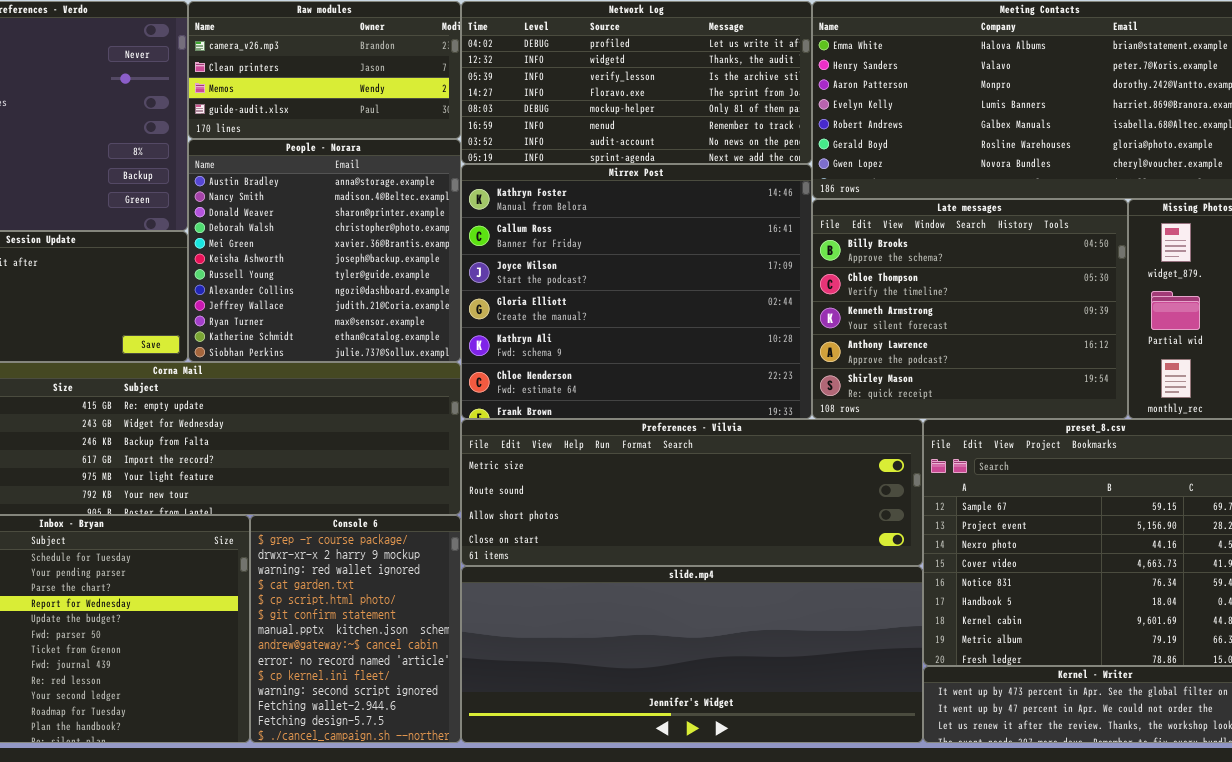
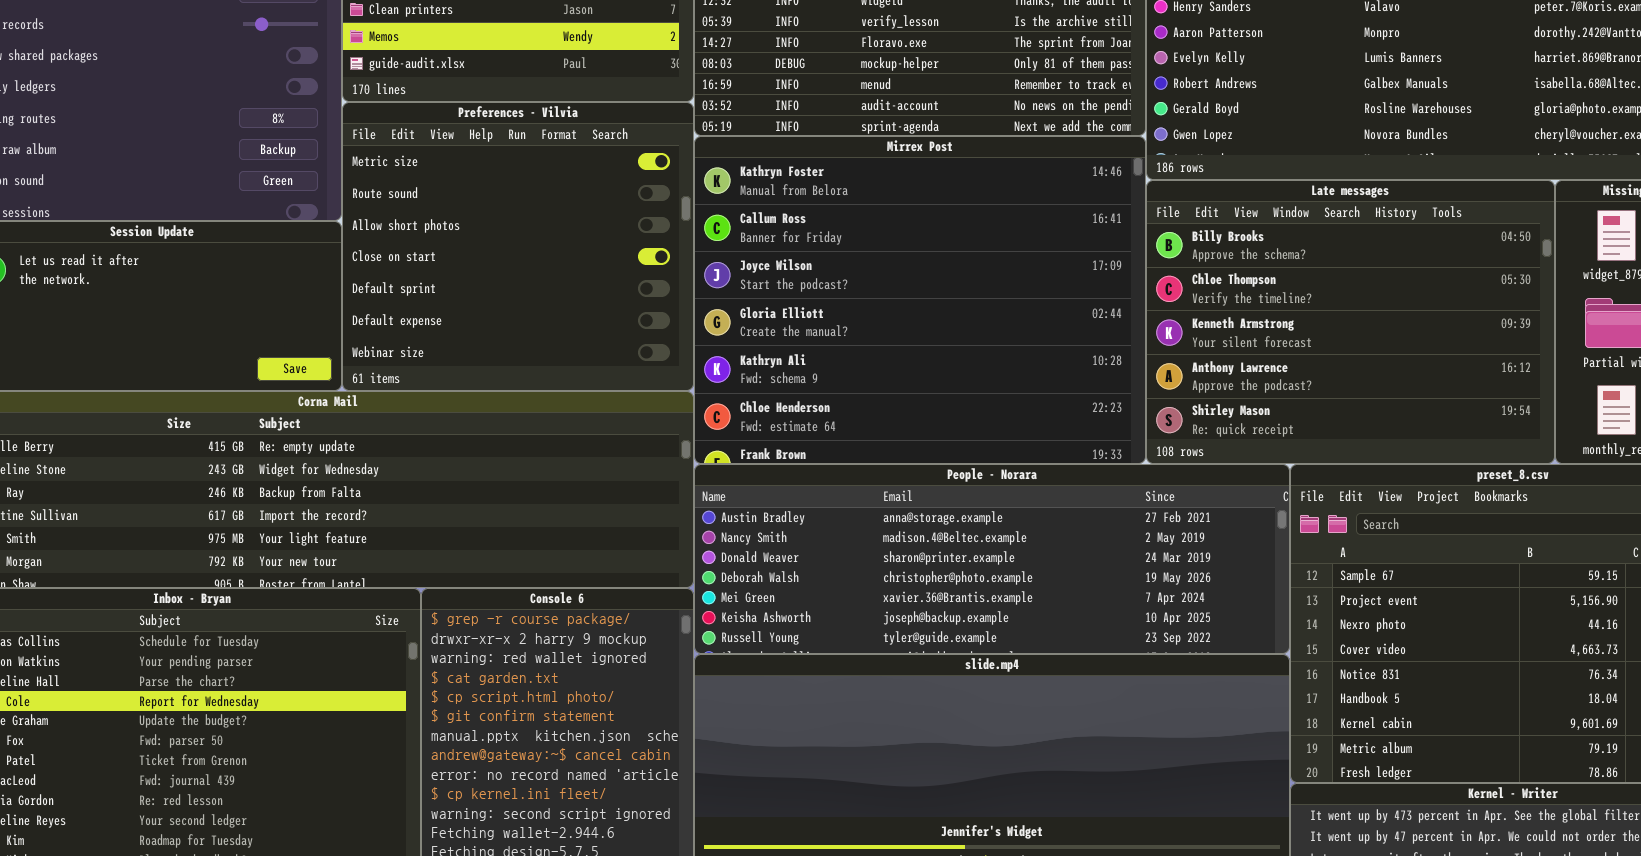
People - Norara: [188,139,461,362] -> [694,464,1290,654], moved, resized
Preferences - Vilvia: [461,419,923,566] -> [342,102,694,391], moved, resized

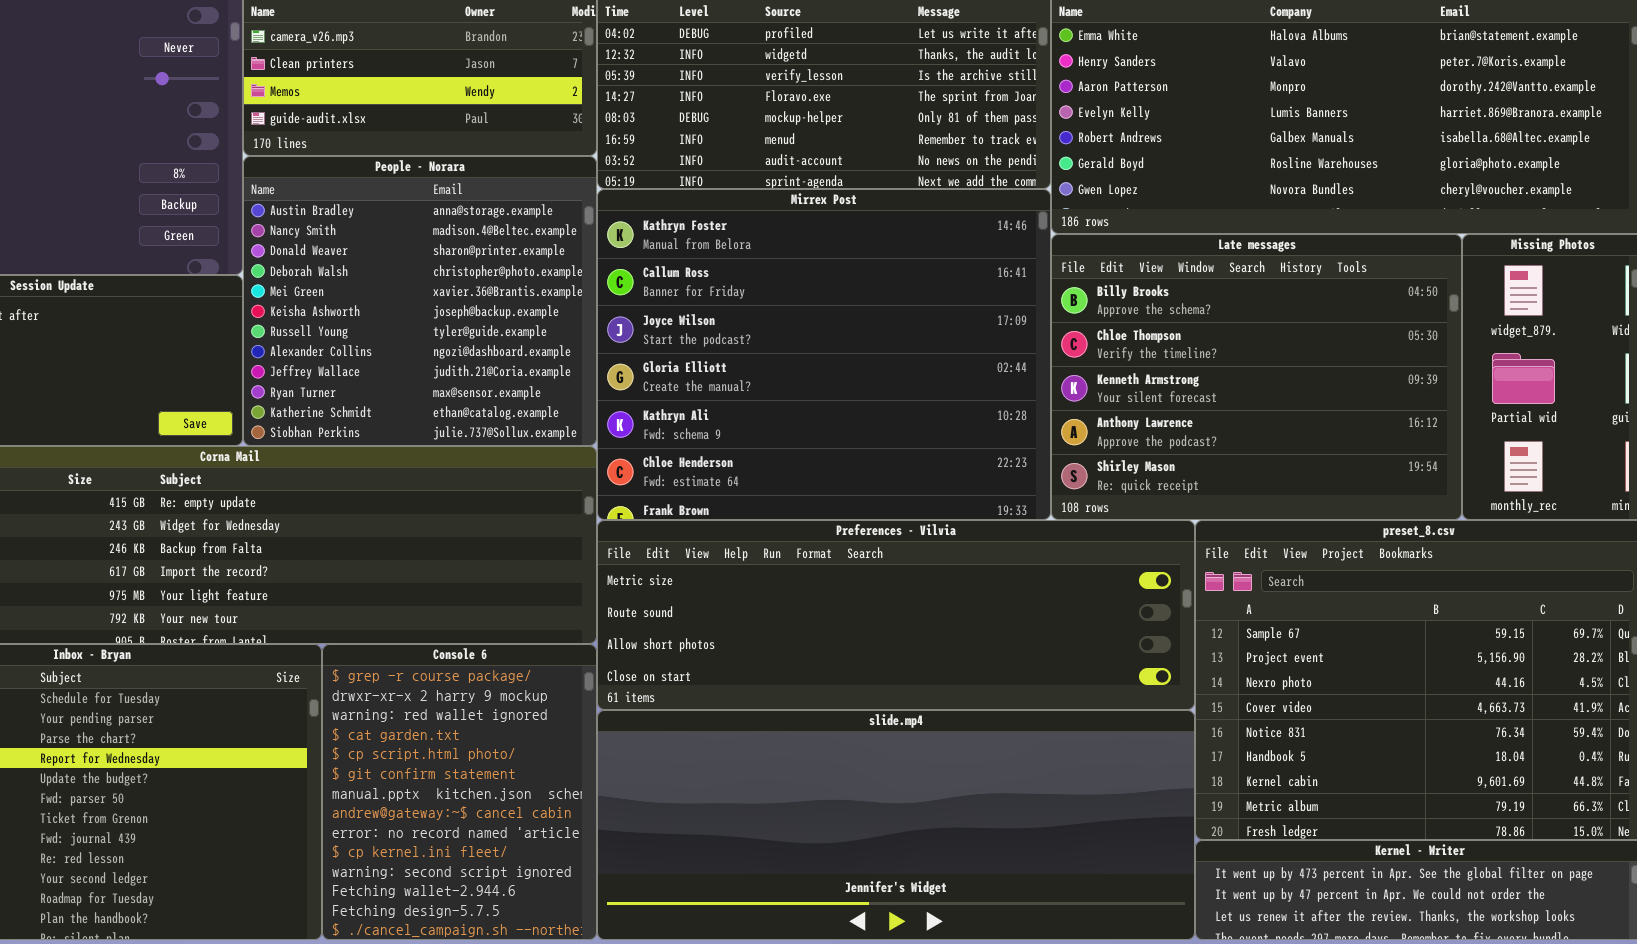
Preferences - Vilvia: [342,102,694,391] -> [597,520,1195,710], moved, resized
People - Norara: [694,464,1290,654] -> [243,156,597,446], moved, resized

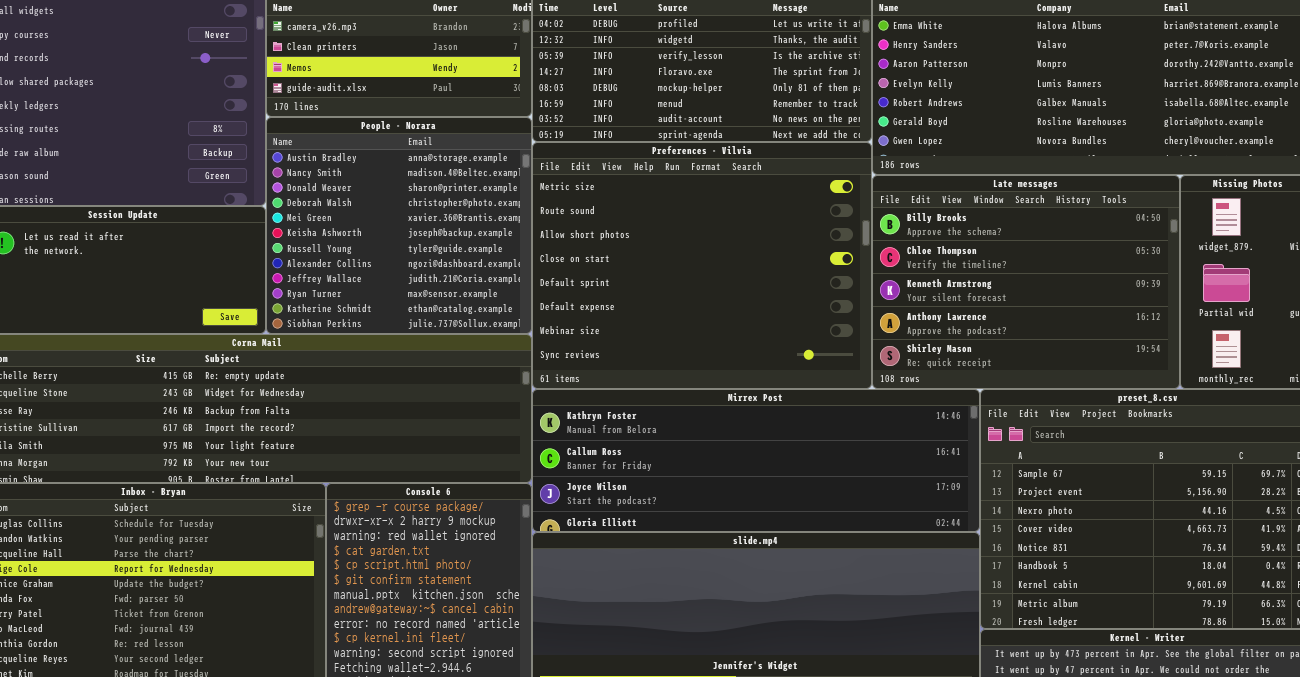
Mirrex Post: [597,189,1051,520] -> [532,389,980,532], moved, resized
Preferences - Vilvia: [597,520,1195,710] -> [532,142,872,389], moved, resized

